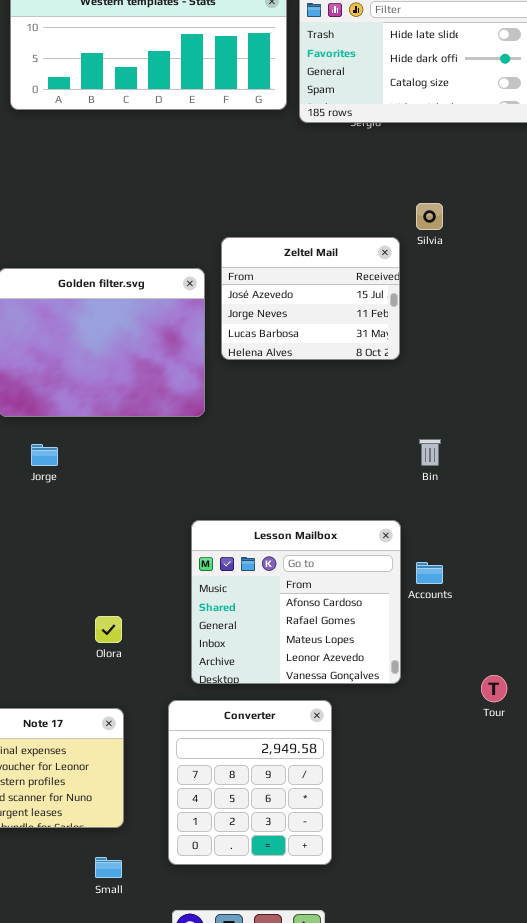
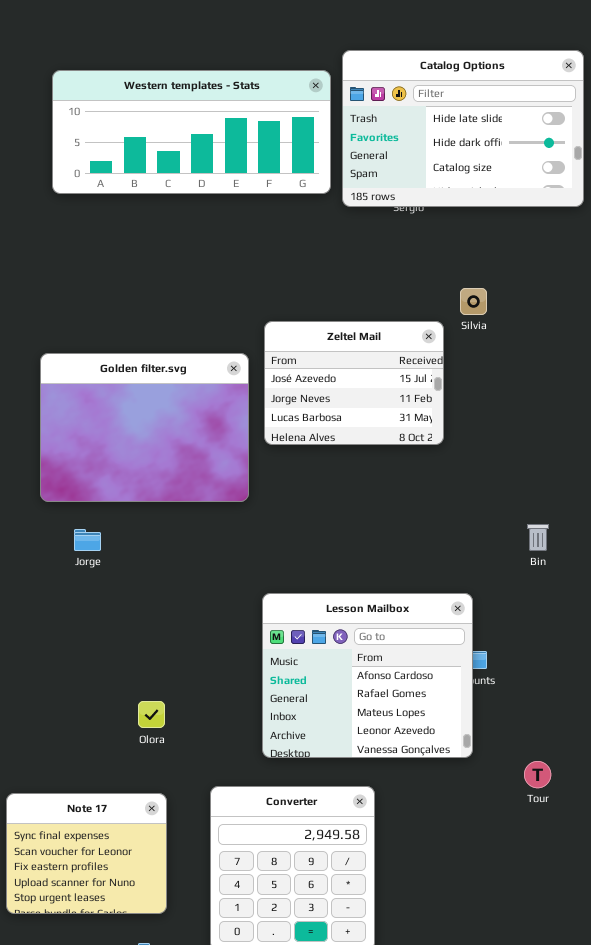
Bin: [419,439,441,466] -> [527,524,549,551], moved
Lesson Mailbox: [191,520,401,684] -> [262,593,473,758], moved

